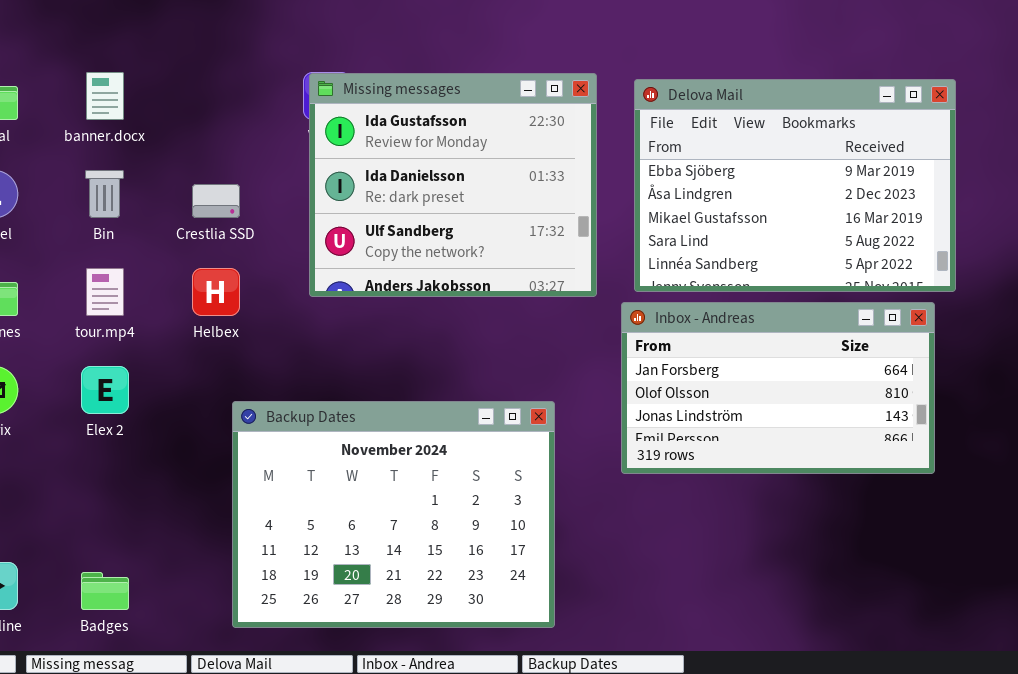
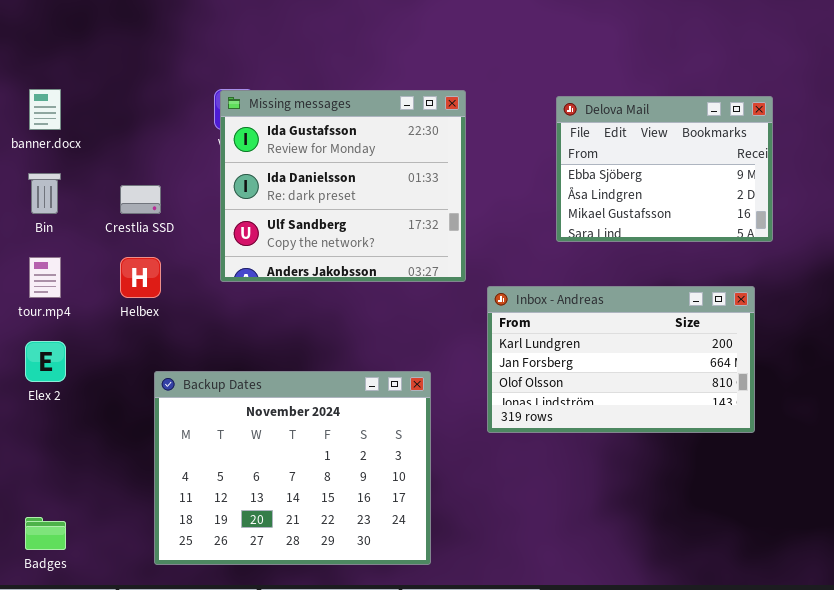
Delova Mail: [634,79,956,292] -> [556,96,773,242], resized
Inbox - Andreas: [621,302,935,474] -> [487,286,755,433], scrolled up 1 row

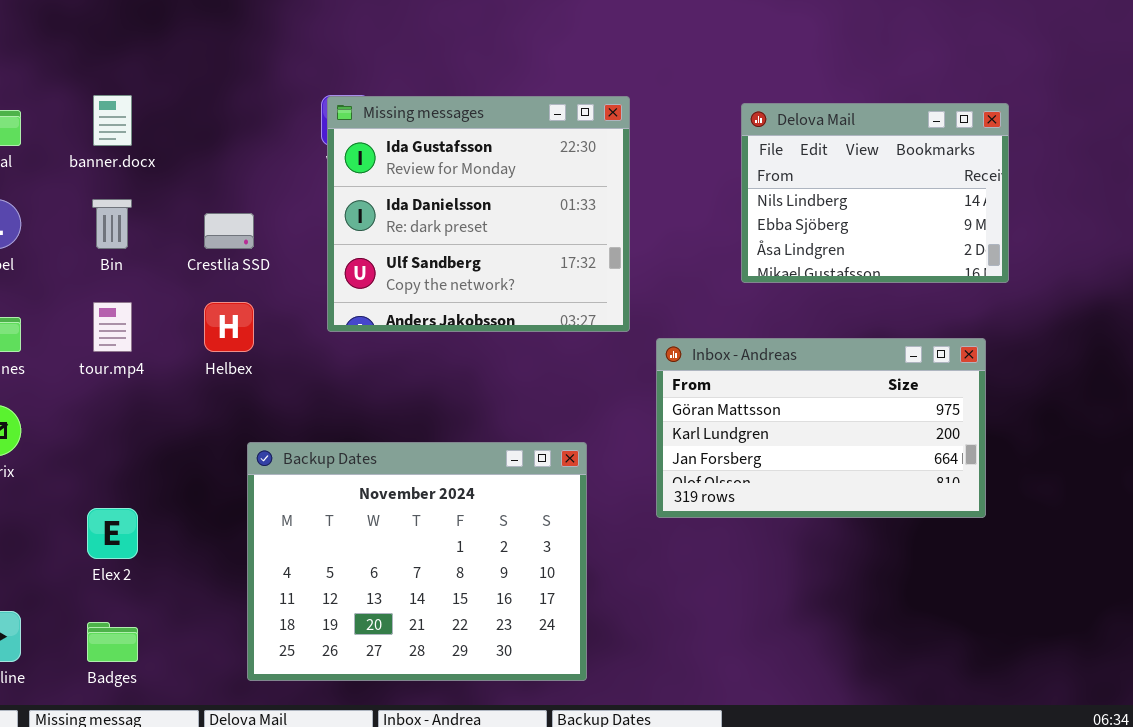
Delova Mail: [556,96,773,242] -> [741,103,1009,283], scrolled up 1 row
Inbox - Andreas: [487,286,755,433] -> [656,338,986,518], scrolled up 1 row
Elex 2: [25,341,66,382] -> [87,508,138,559], moved

